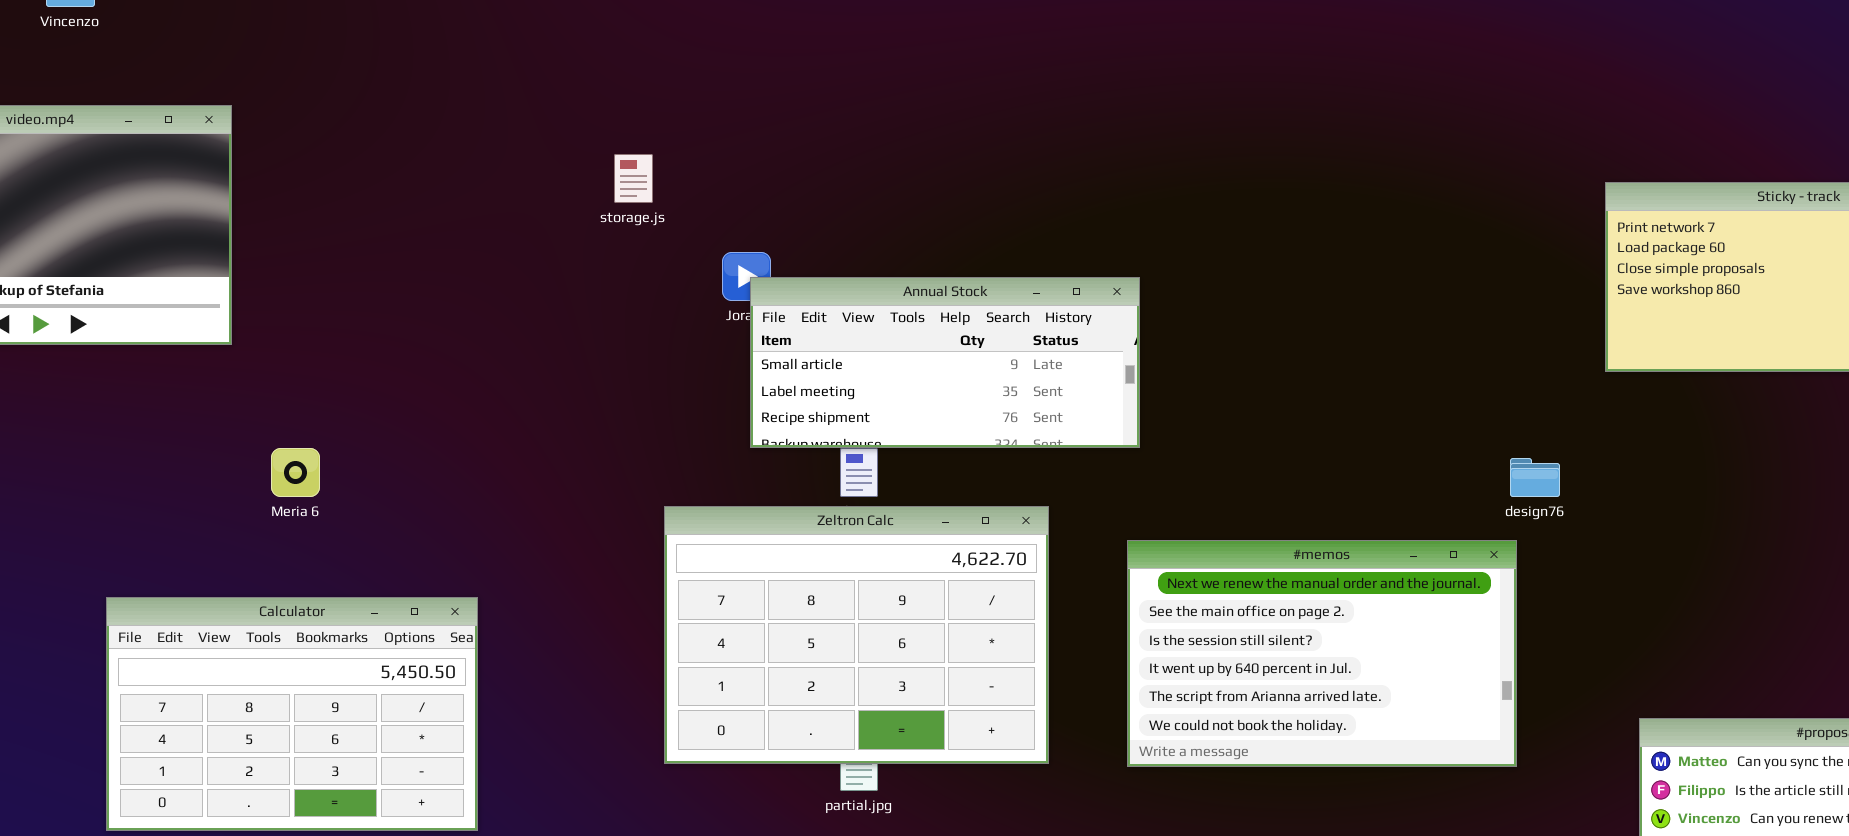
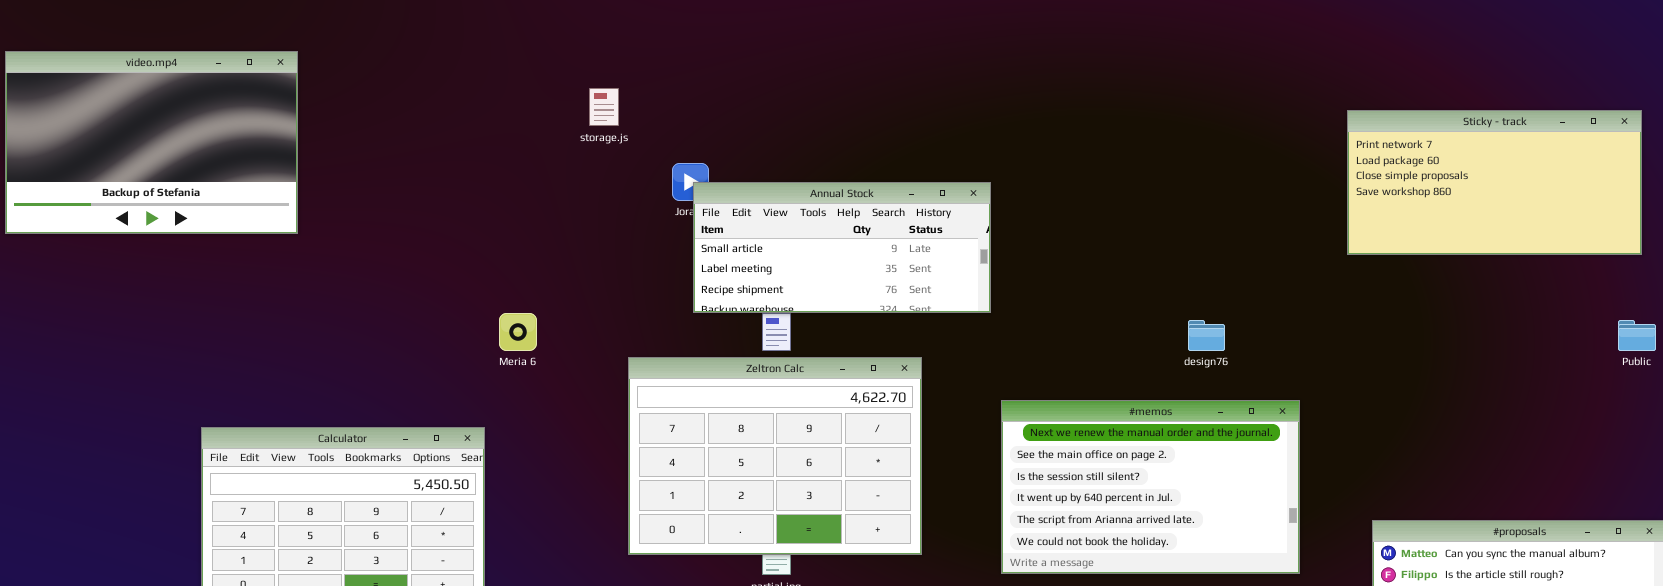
Meria 6: [271,448,320,497] -> [499,313,537,351], moved
design76: [1510,458,1560,497] -> [1188,320,1225,351], moved
#memos: [1127,540,1517,767] -> [1001,400,1300,574], moved

